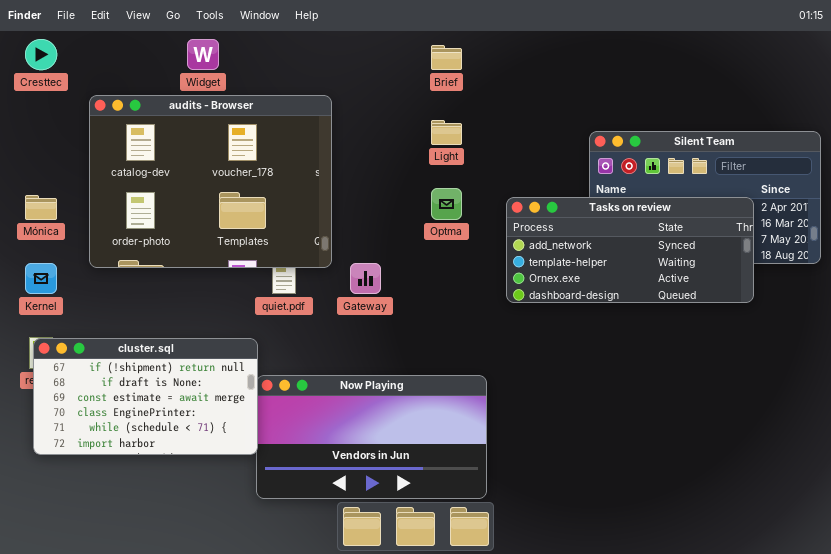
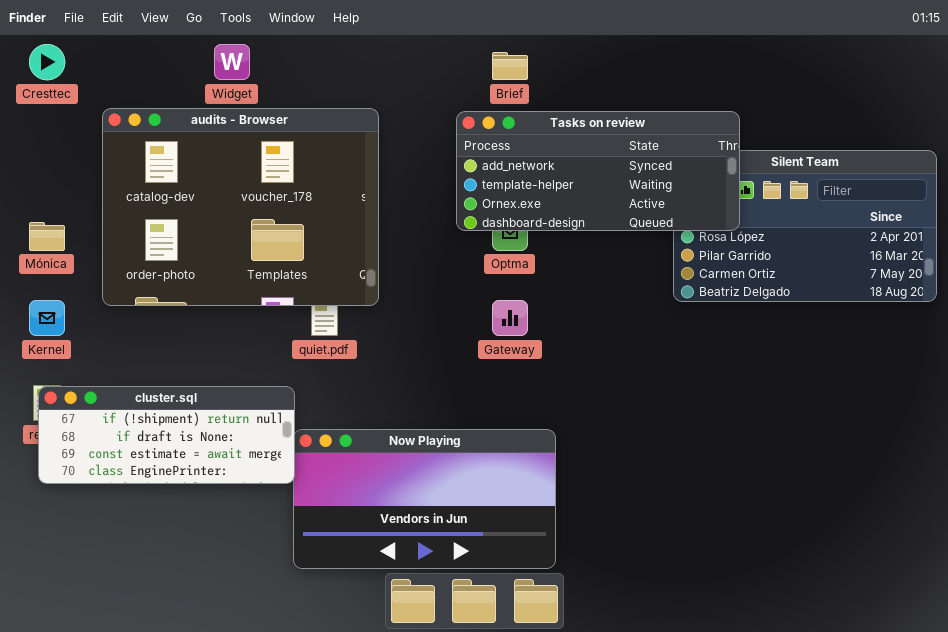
Tasks on review: [506,197,754,303] -> [456,111,740,231], moved
Gateway: [350,263,381,294] -> [492,300,528,336], moved
cluster.sql: [33,338,258,455] -> [38,386,295,484], resized

